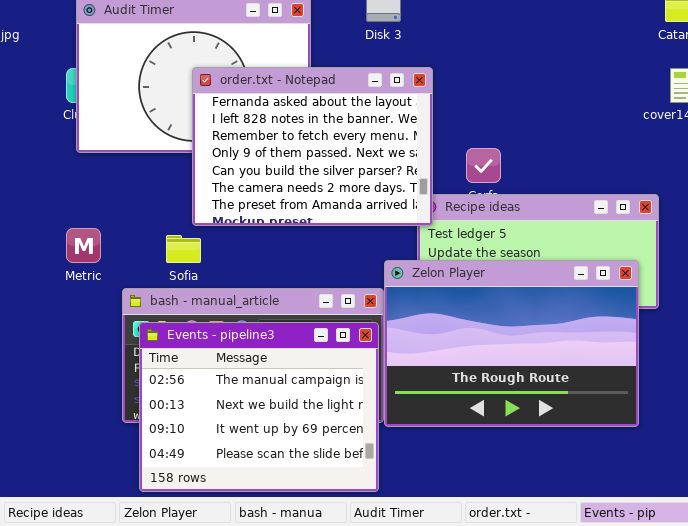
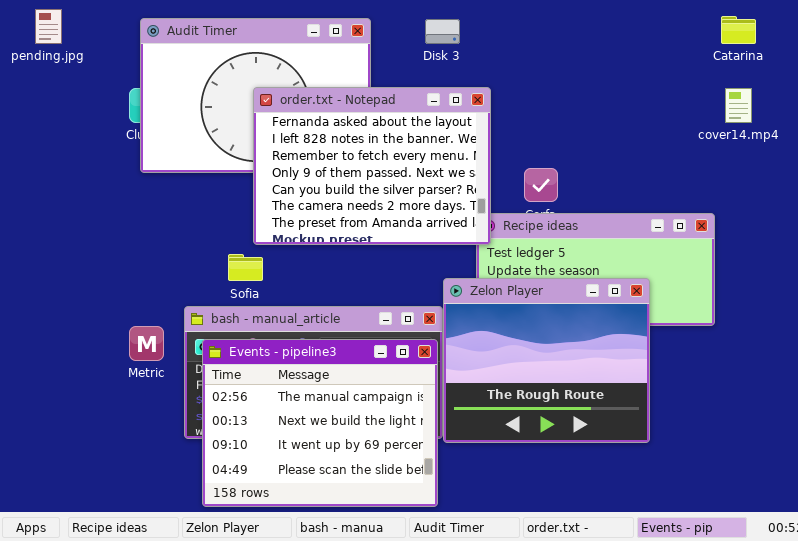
Metric: [66,228,101,263] -> [129,326,164,361], moved
Zelon Player: [384,260,639,427] -> [443,278,650,443], resized

